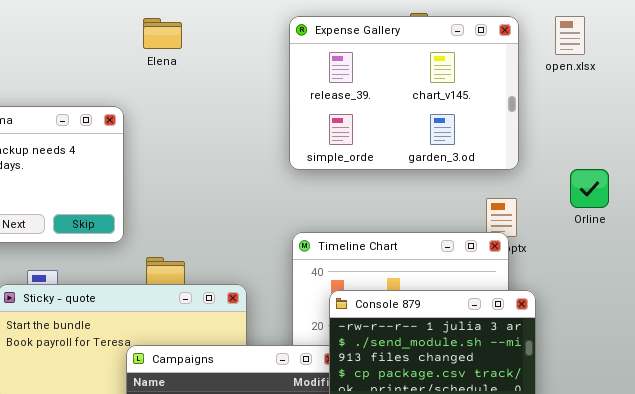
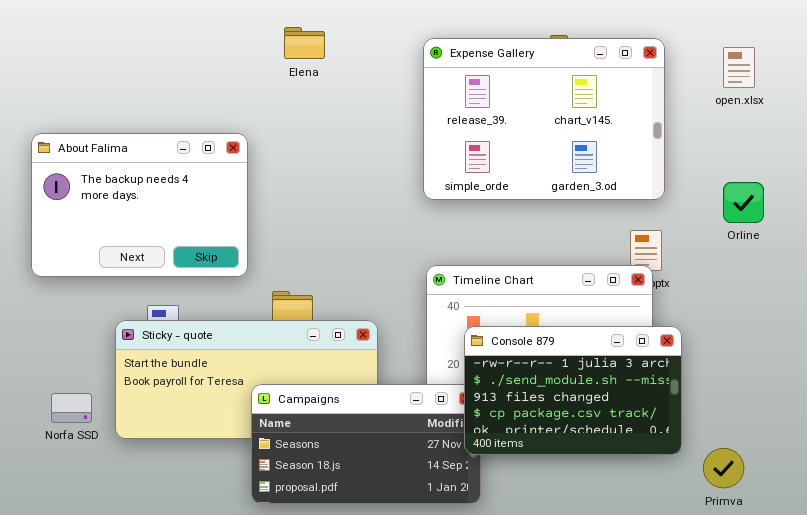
open.xlsx: [555,16,585,55] -> [723,47,755,88], moved
Elena: [143,18,182,49] -> [284,27,325,59], moved
Orline: [570,169,609,208] -> [723,182,764,223], moved

